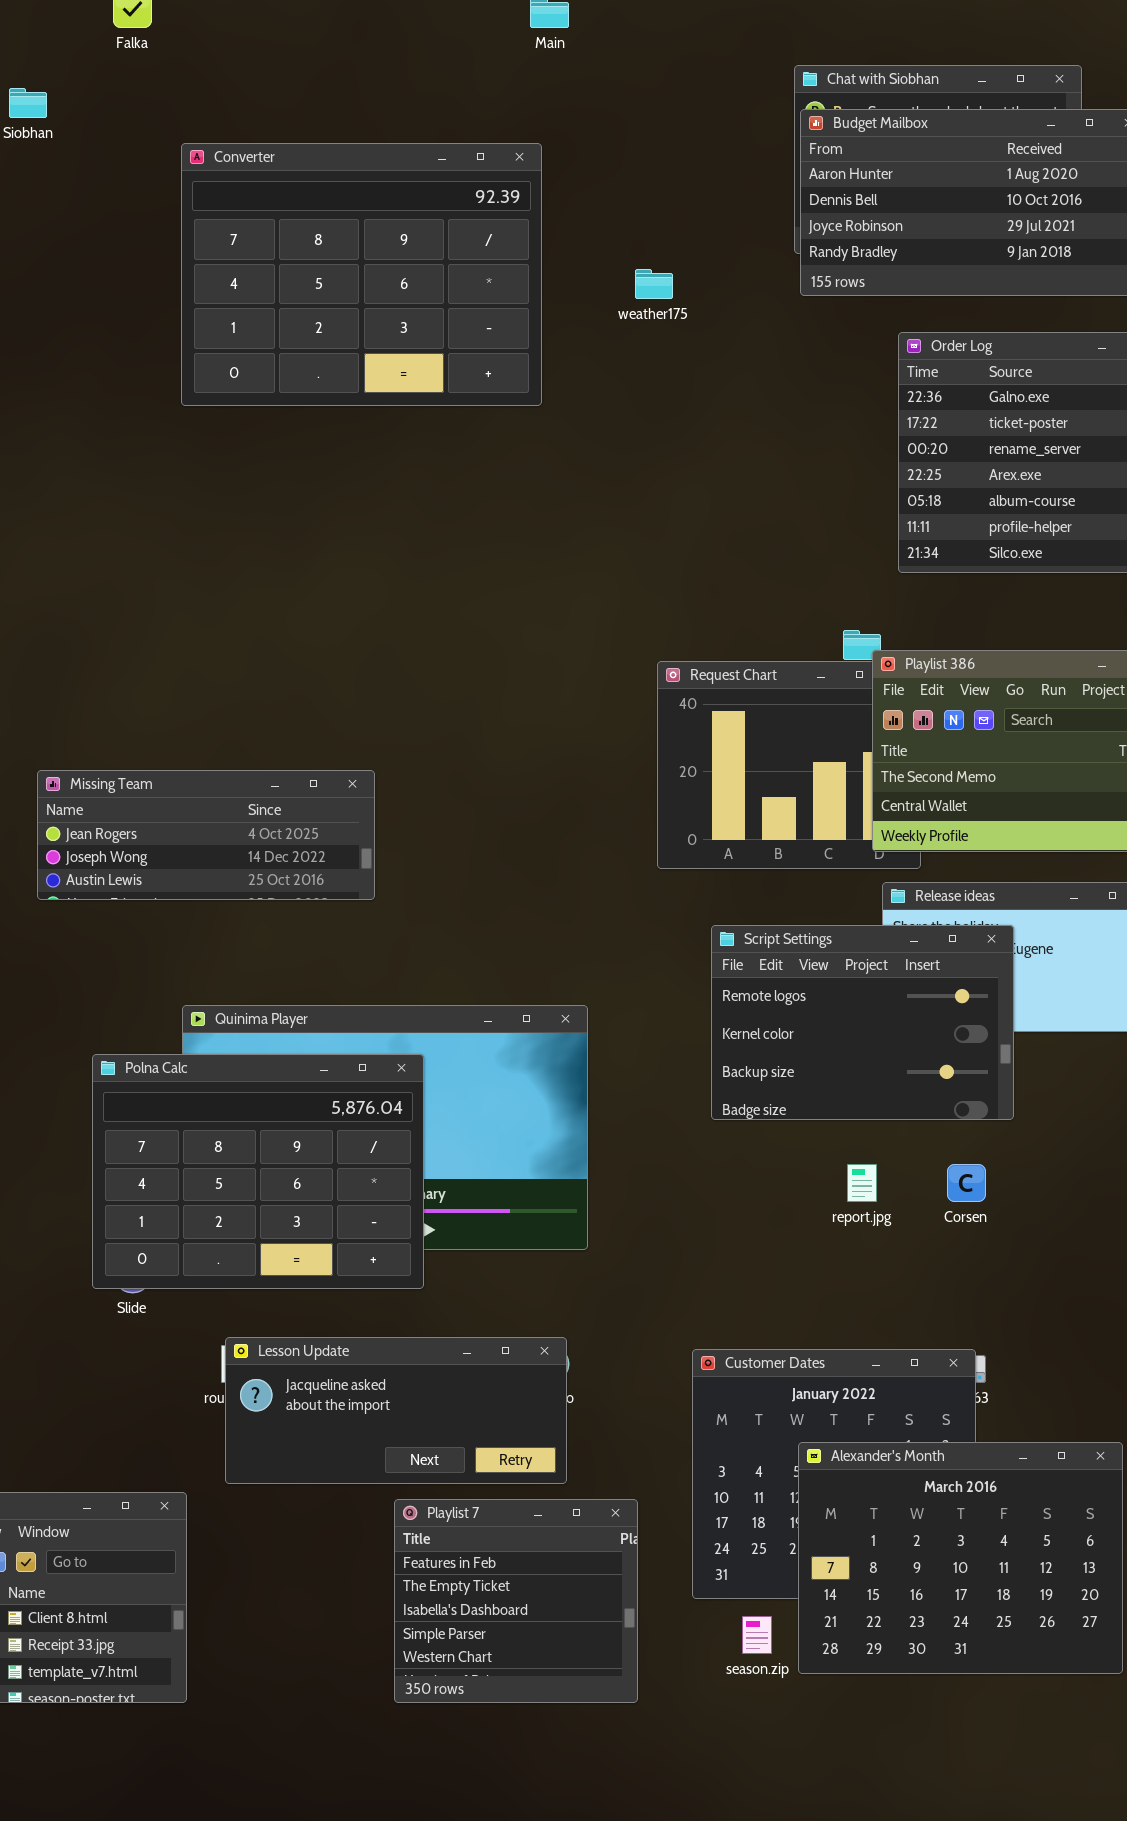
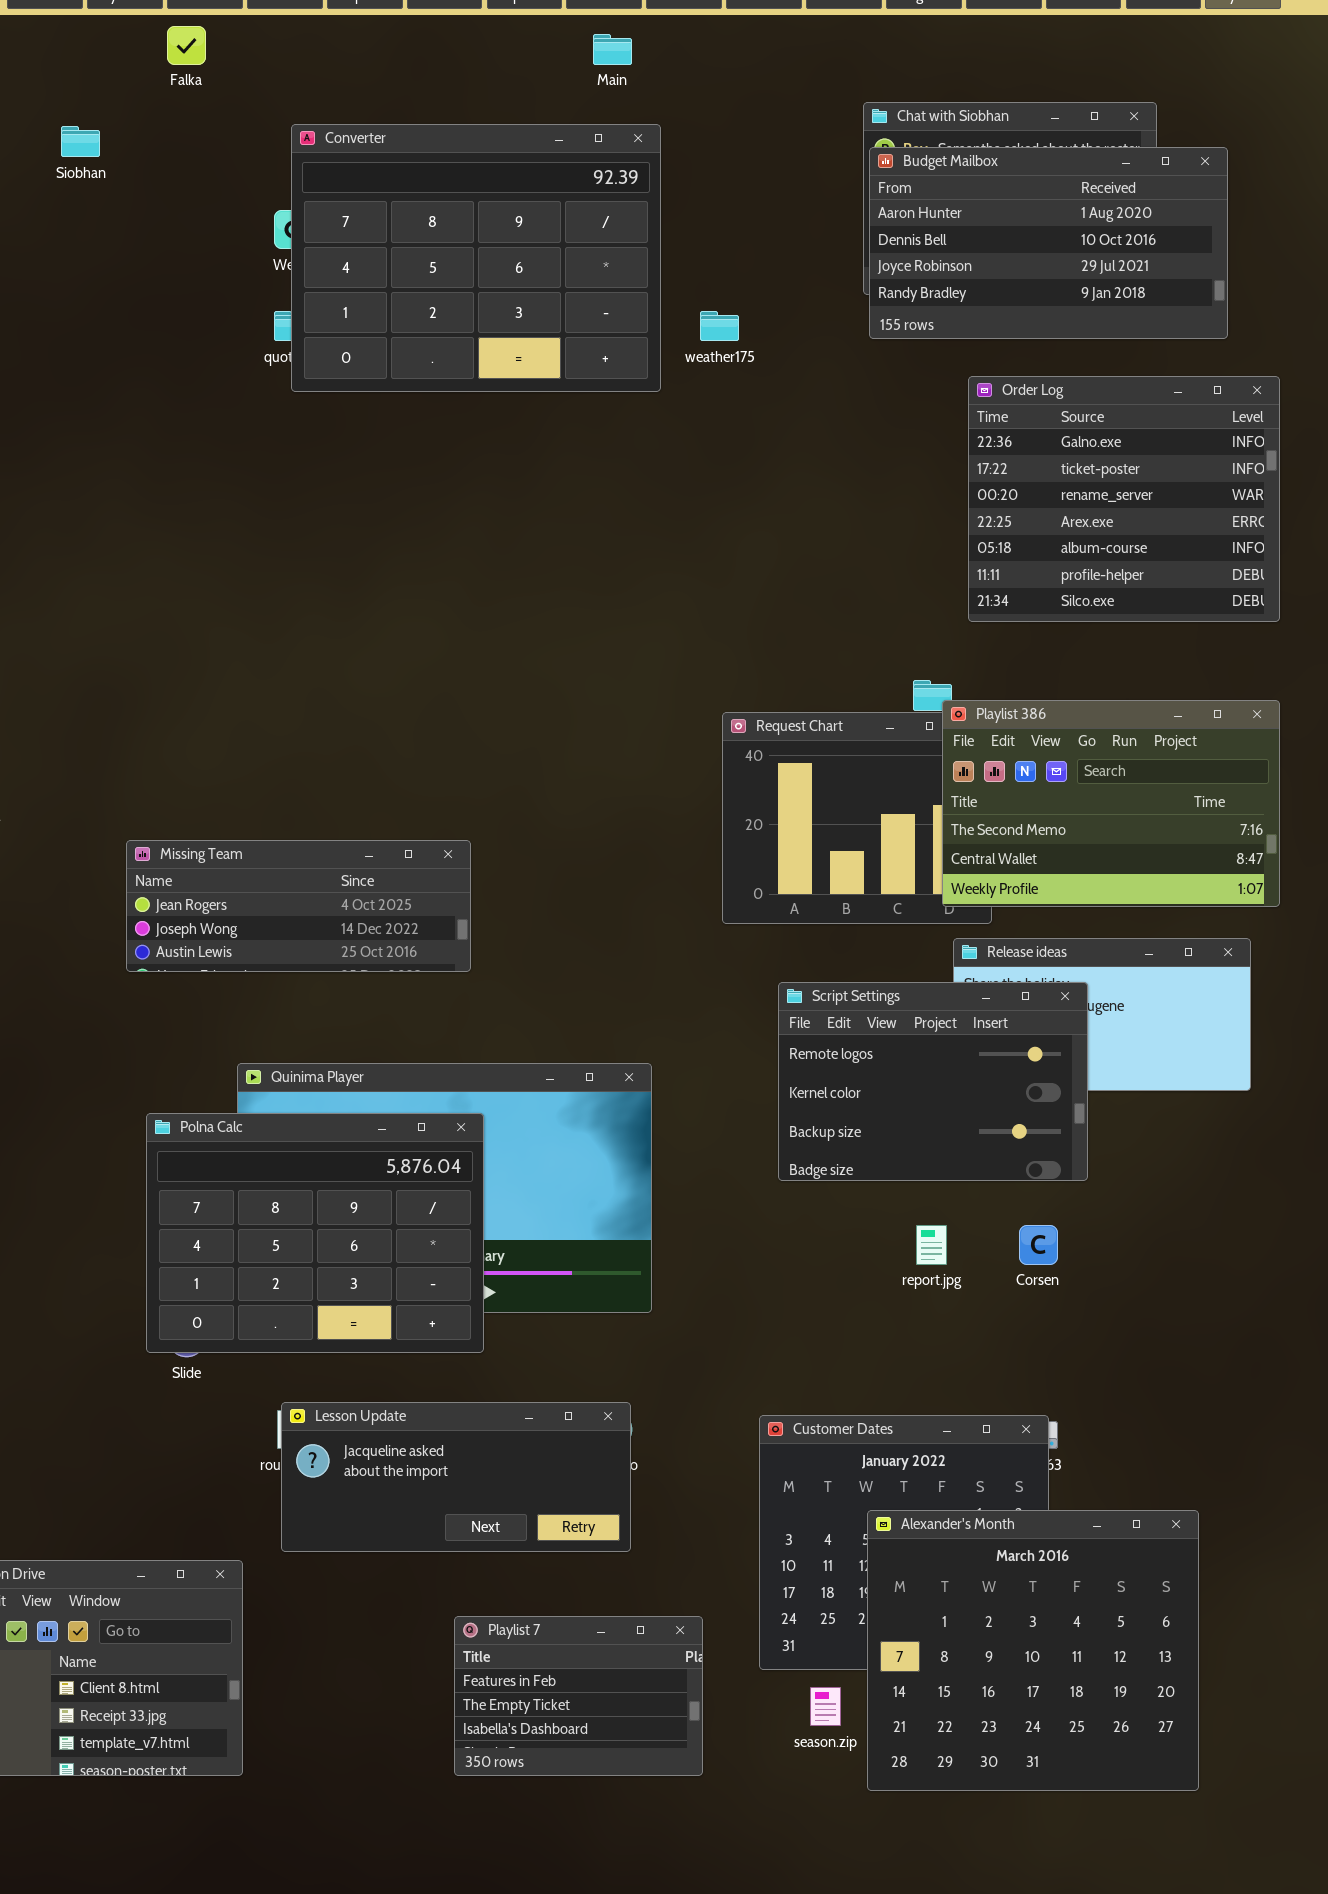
Converter: [181,143,542,406] -> [291,124,661,392], moved
Missing Team: [37,770,375,900] -> [126,840,471,972], moved
Alexander's Month: [798,1442,1123,1674] -> [867,1510,1199,1791], resized
Playlist 7: [394,1499,638,1703] -> [454,1616,703,1776], resized

